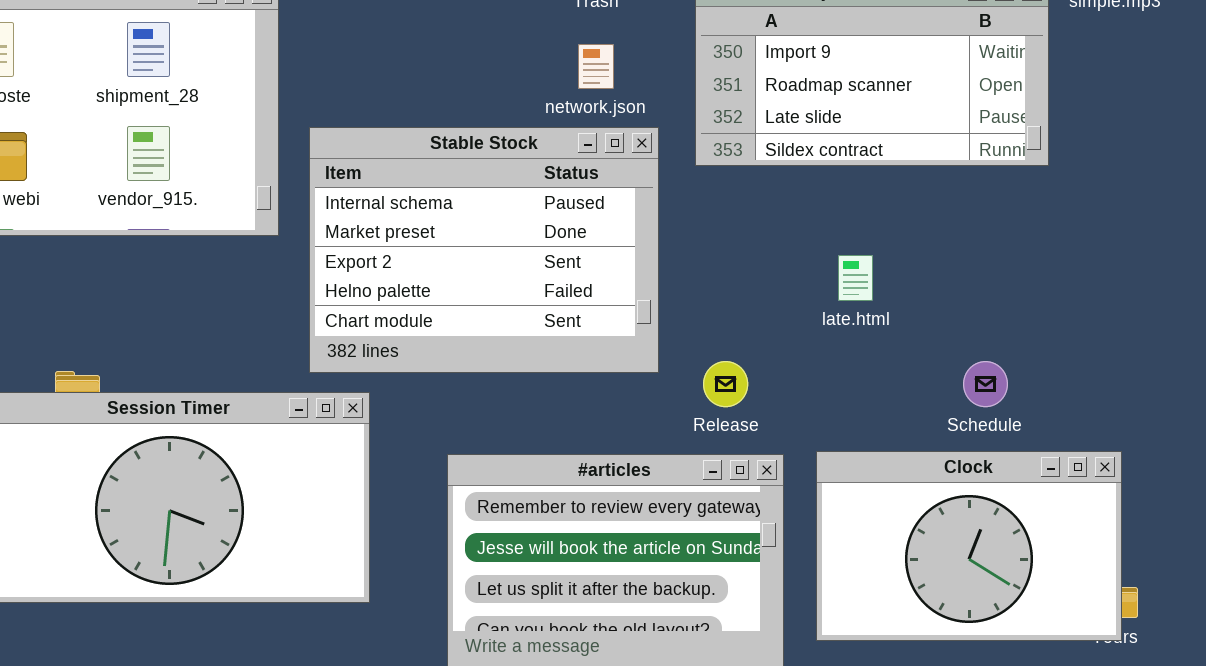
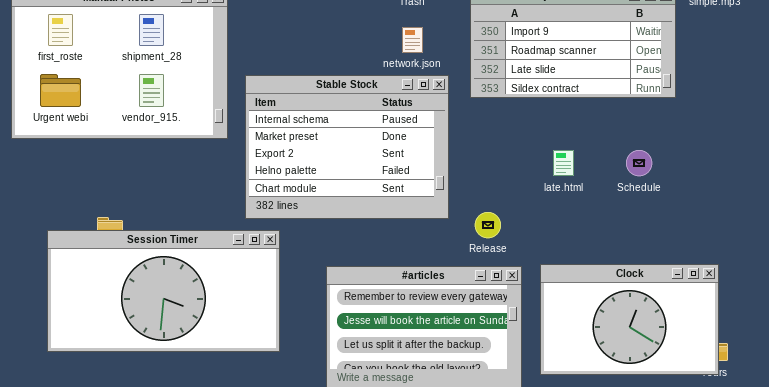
Schedule: [963,361,1008,407] -> [626,150,652,176], moved

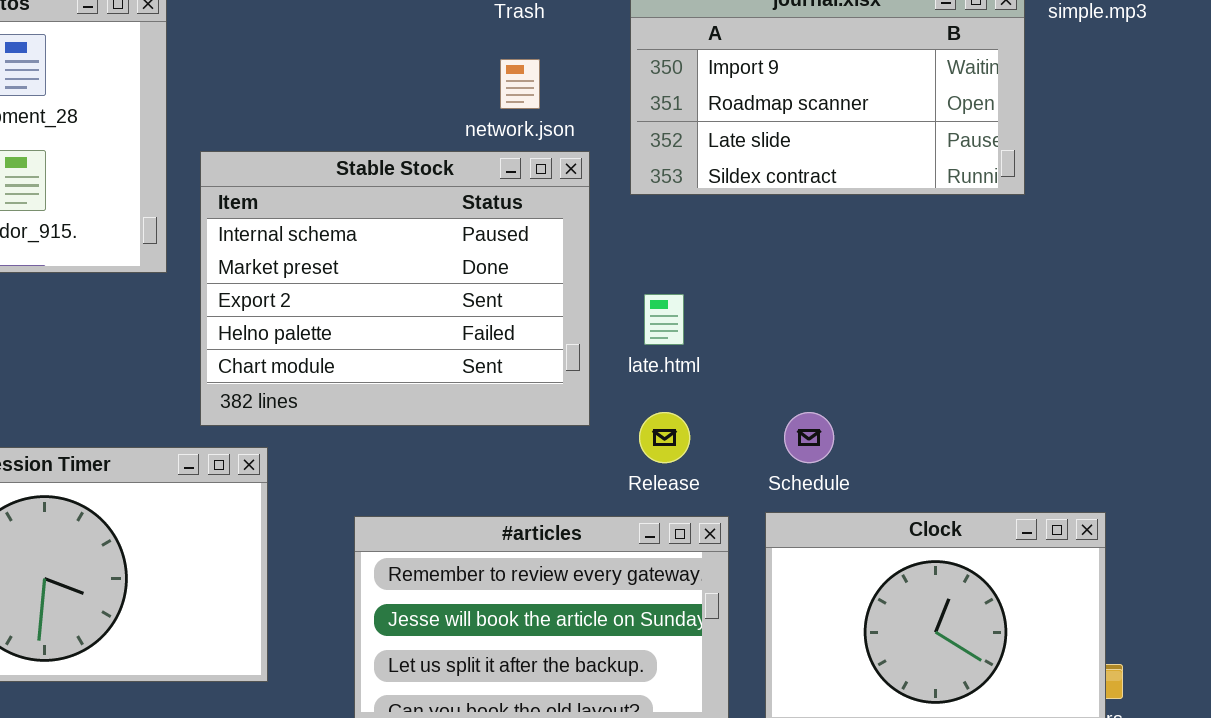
late.html: [553,150,574,176] -> [644,294,684,345], moved
Schedule: [626,150,652,176] -> [784,412,834,463], moved

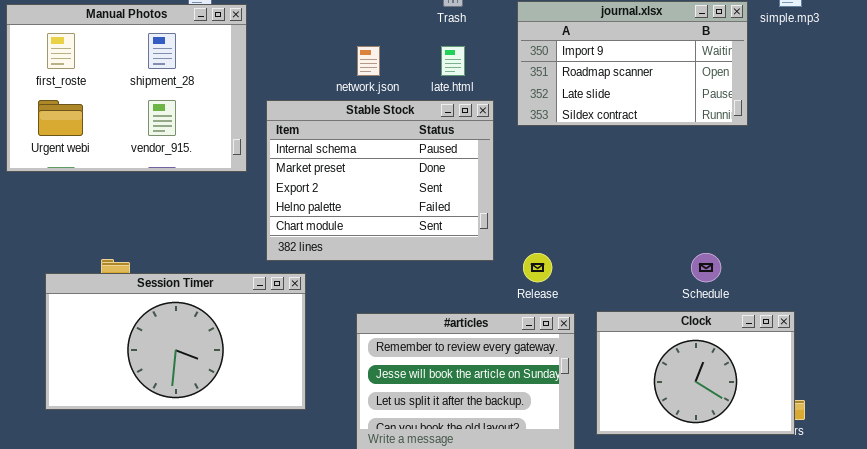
network.json: [500,59,540,109] -> [357,46,380,76], moved
late.html: [644,294,684,345] -> [441,46,465,76], moved
Schedule: [784,412,834,463] -> [691,253,721,282], moved

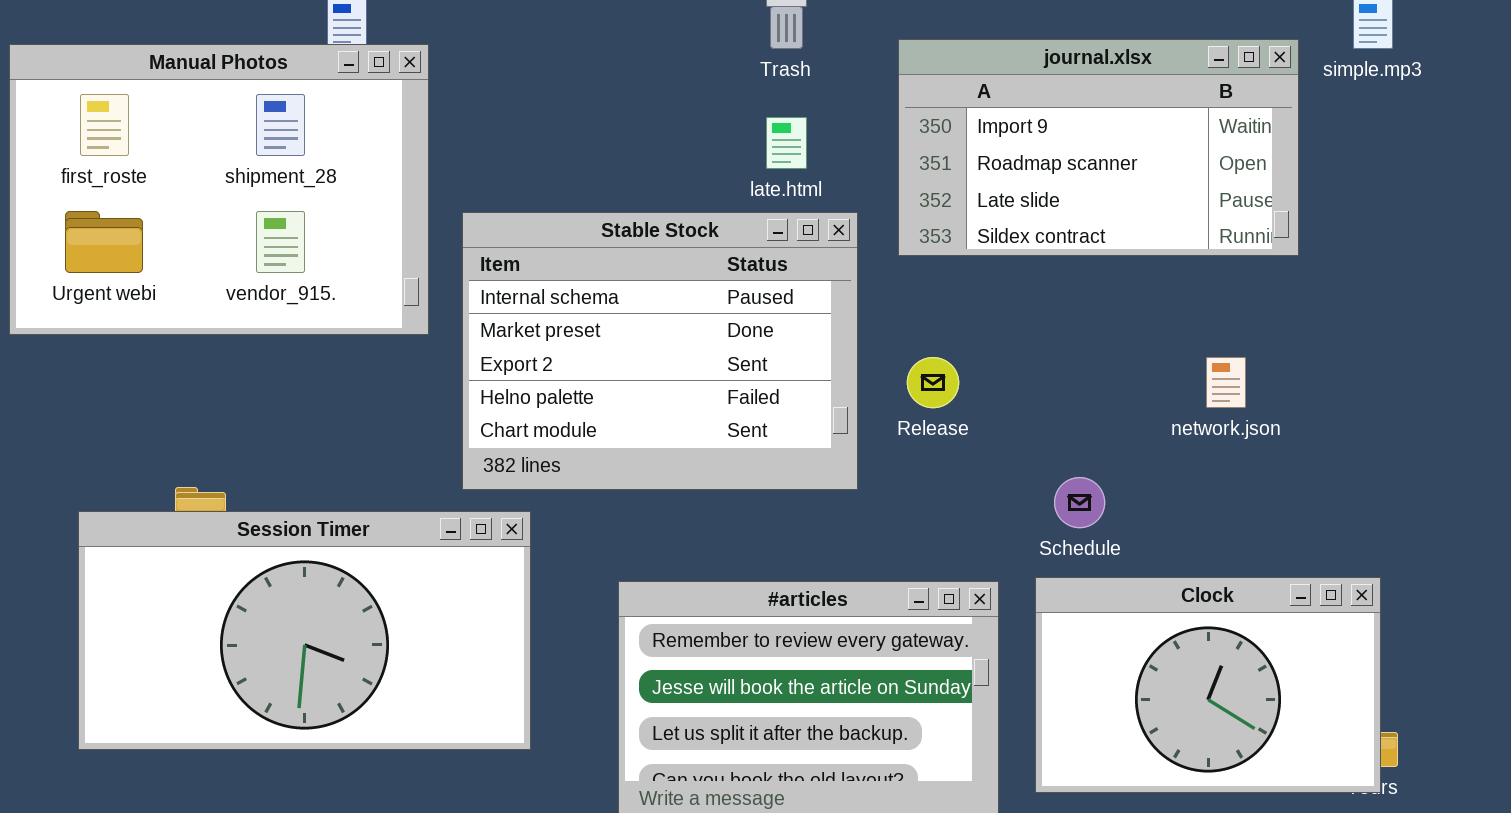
network.json: [357,46,380,76] -> [1206,357,1246,408], moved
Release: [523,253,552,282] -> [907,357,959,408], moved
Schedule: [691,253,721,282] -> [1054,477,1105,528], moved

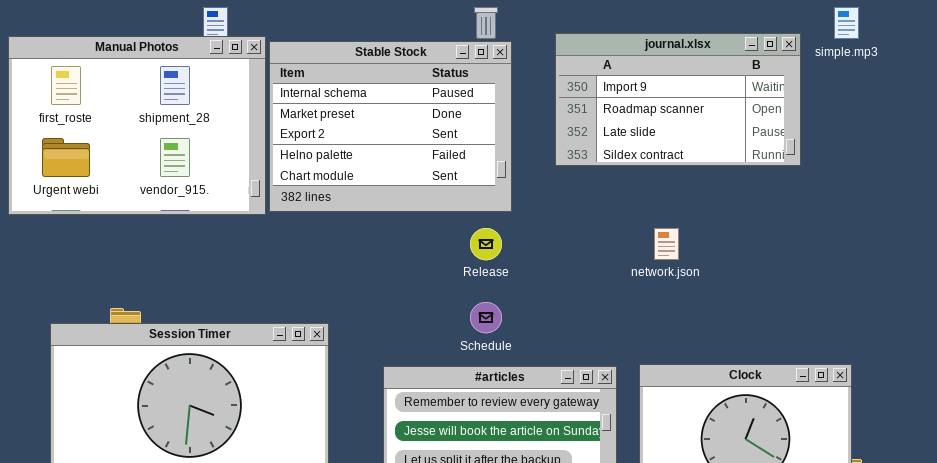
Stable Stock: [462,212,858,490] -> [269,41,512,212], moved
Release: [907,357,959,408] -> [470,228,502,260], moved
network.json: [1206,357,1246,408] -> [654,228,679,260], moved
Schedule: [1054,477,1105,528] -> [470,302,502,333], moved

